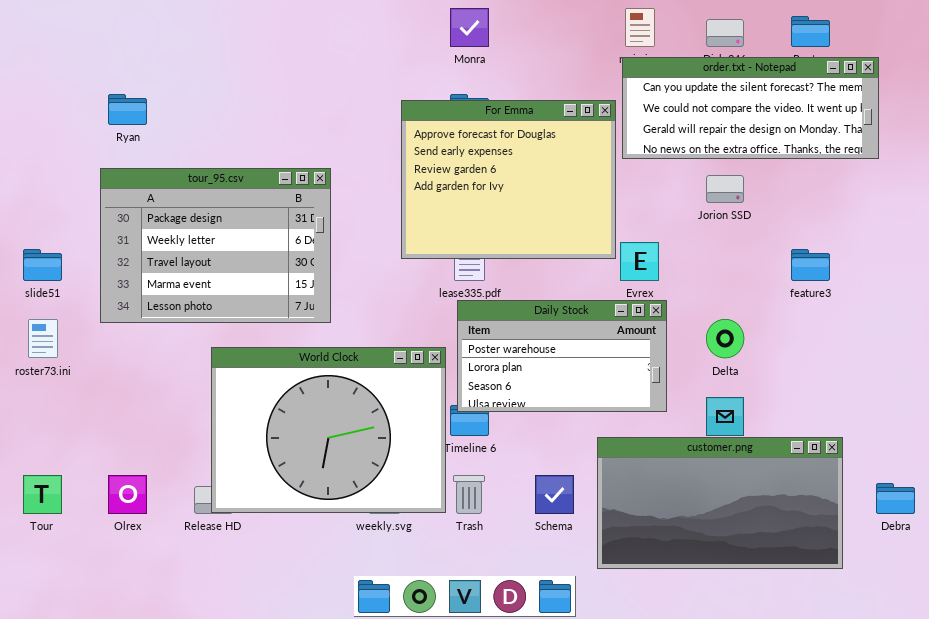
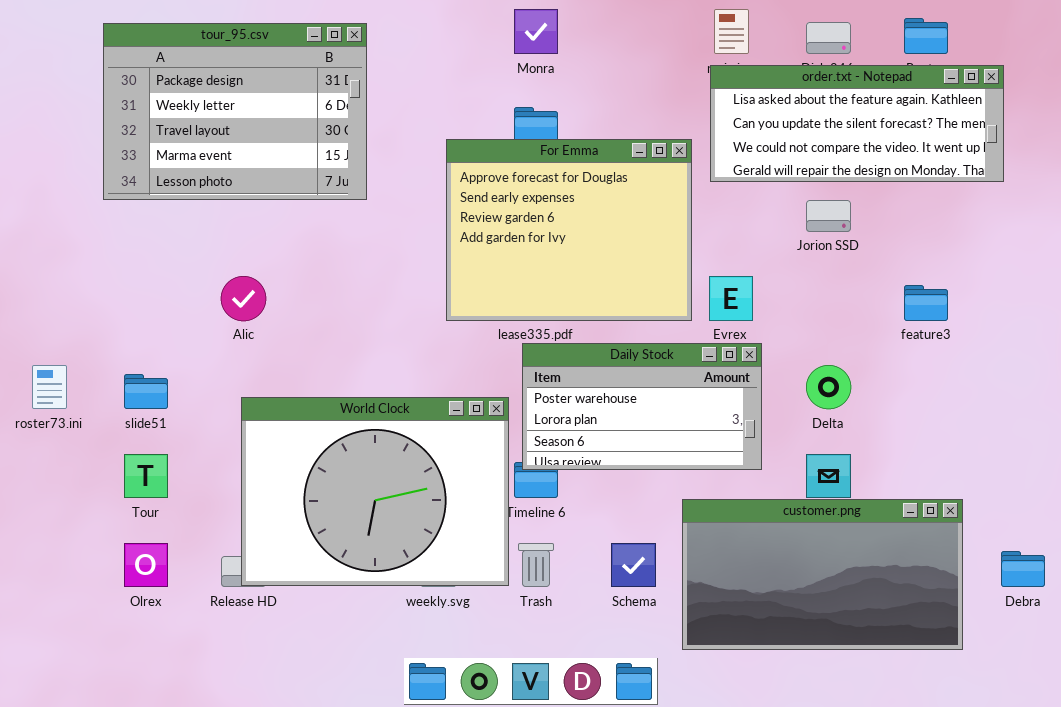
order.txt - Notepad: [622,57,879,159] -> [710,65,1004,182], scrolled up 1 row
For Emma: [401,100,616,259] -> [446,139,692,321], moved
tour_95.csv: [100,168,331,323] -> [103,23,367,200], moved
slide51: [23,249,62,281] -> [124,374,168,409], moved
Tour: [23,475,62,514] -> [124,454,168,498], moved

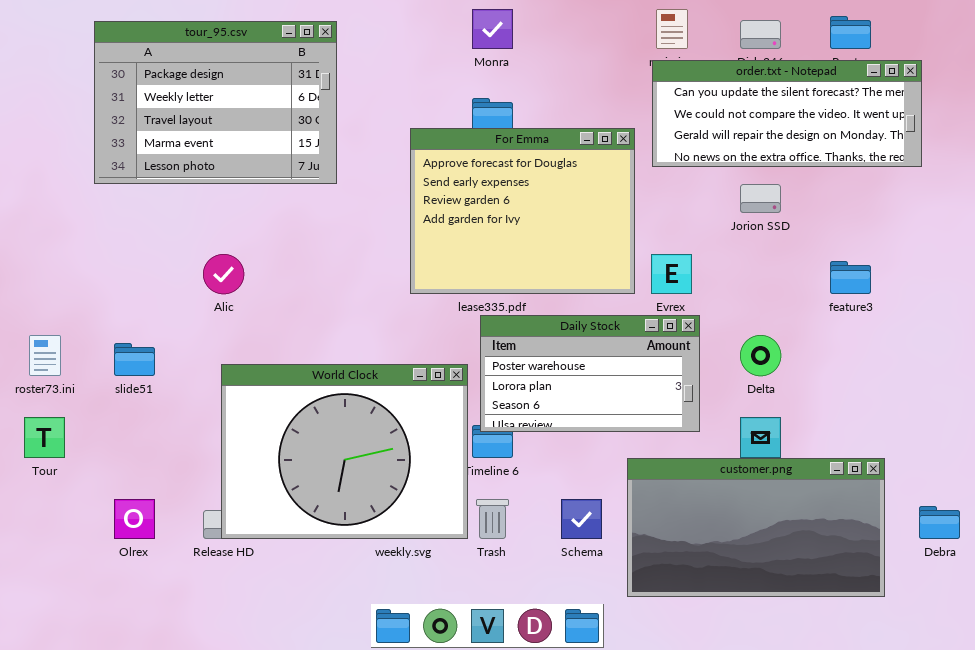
order.txt - Notepad: [710,65,1004,182] -> [652,60,922,167], scrolled down 1 row
Tour: [124,454,168,498] -> [24,417,65,458], moved

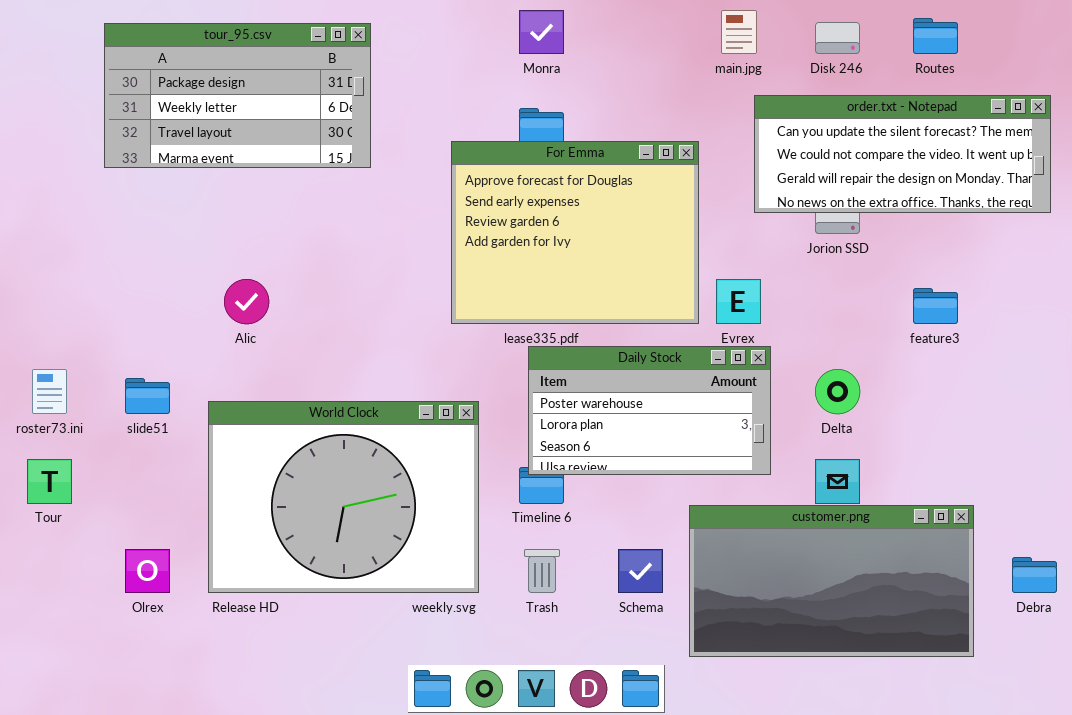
tour_95.csv: [94,21,337,184] -> [104,23,371,168], resized
order.txt - Notepad: [652,60,922,167] -> [754,95,1051,213], moved
World Clock: [221,364,468,539] -> [208,401,479,593], moved

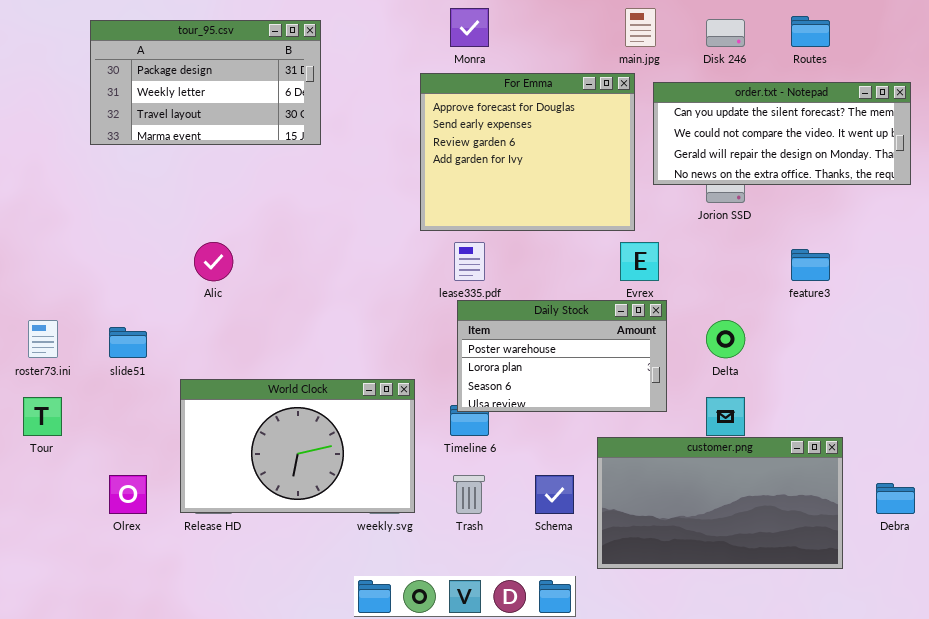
For Emma: [451,141,699,324] -> [420,73,635,231], moved
World Clock: [208,401,479,593] -> [180,379,415,513], resized

